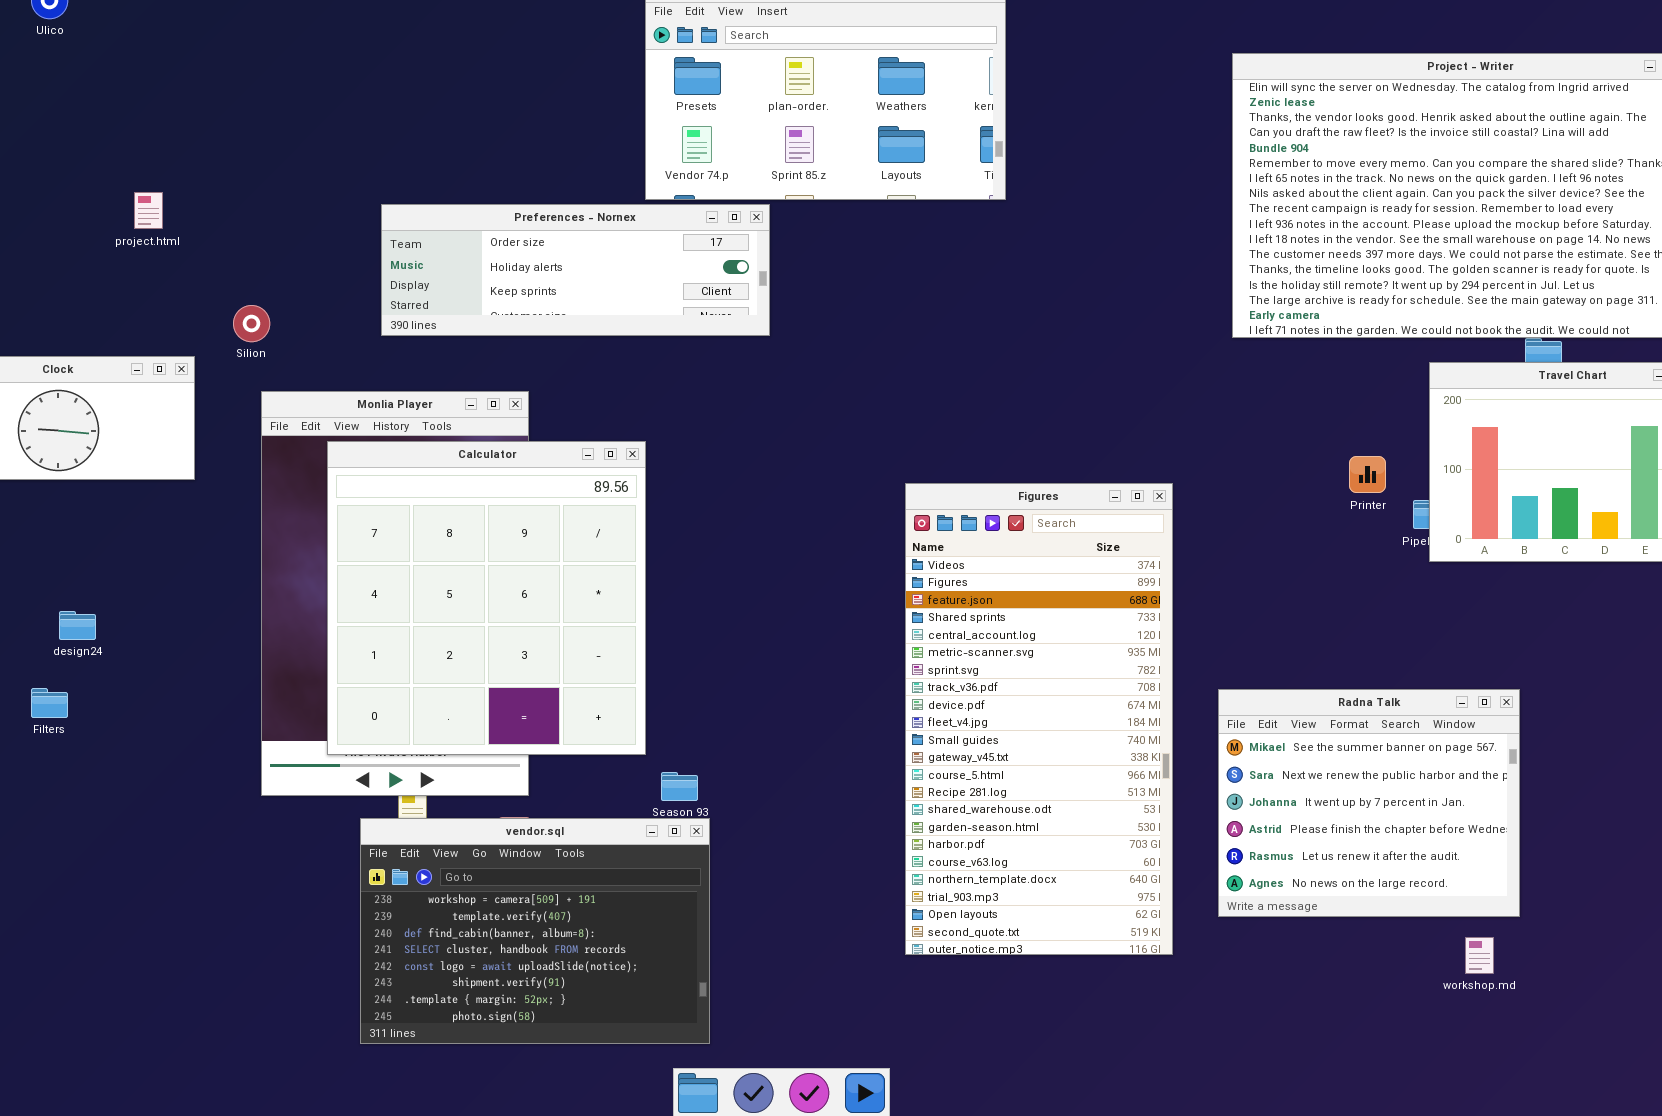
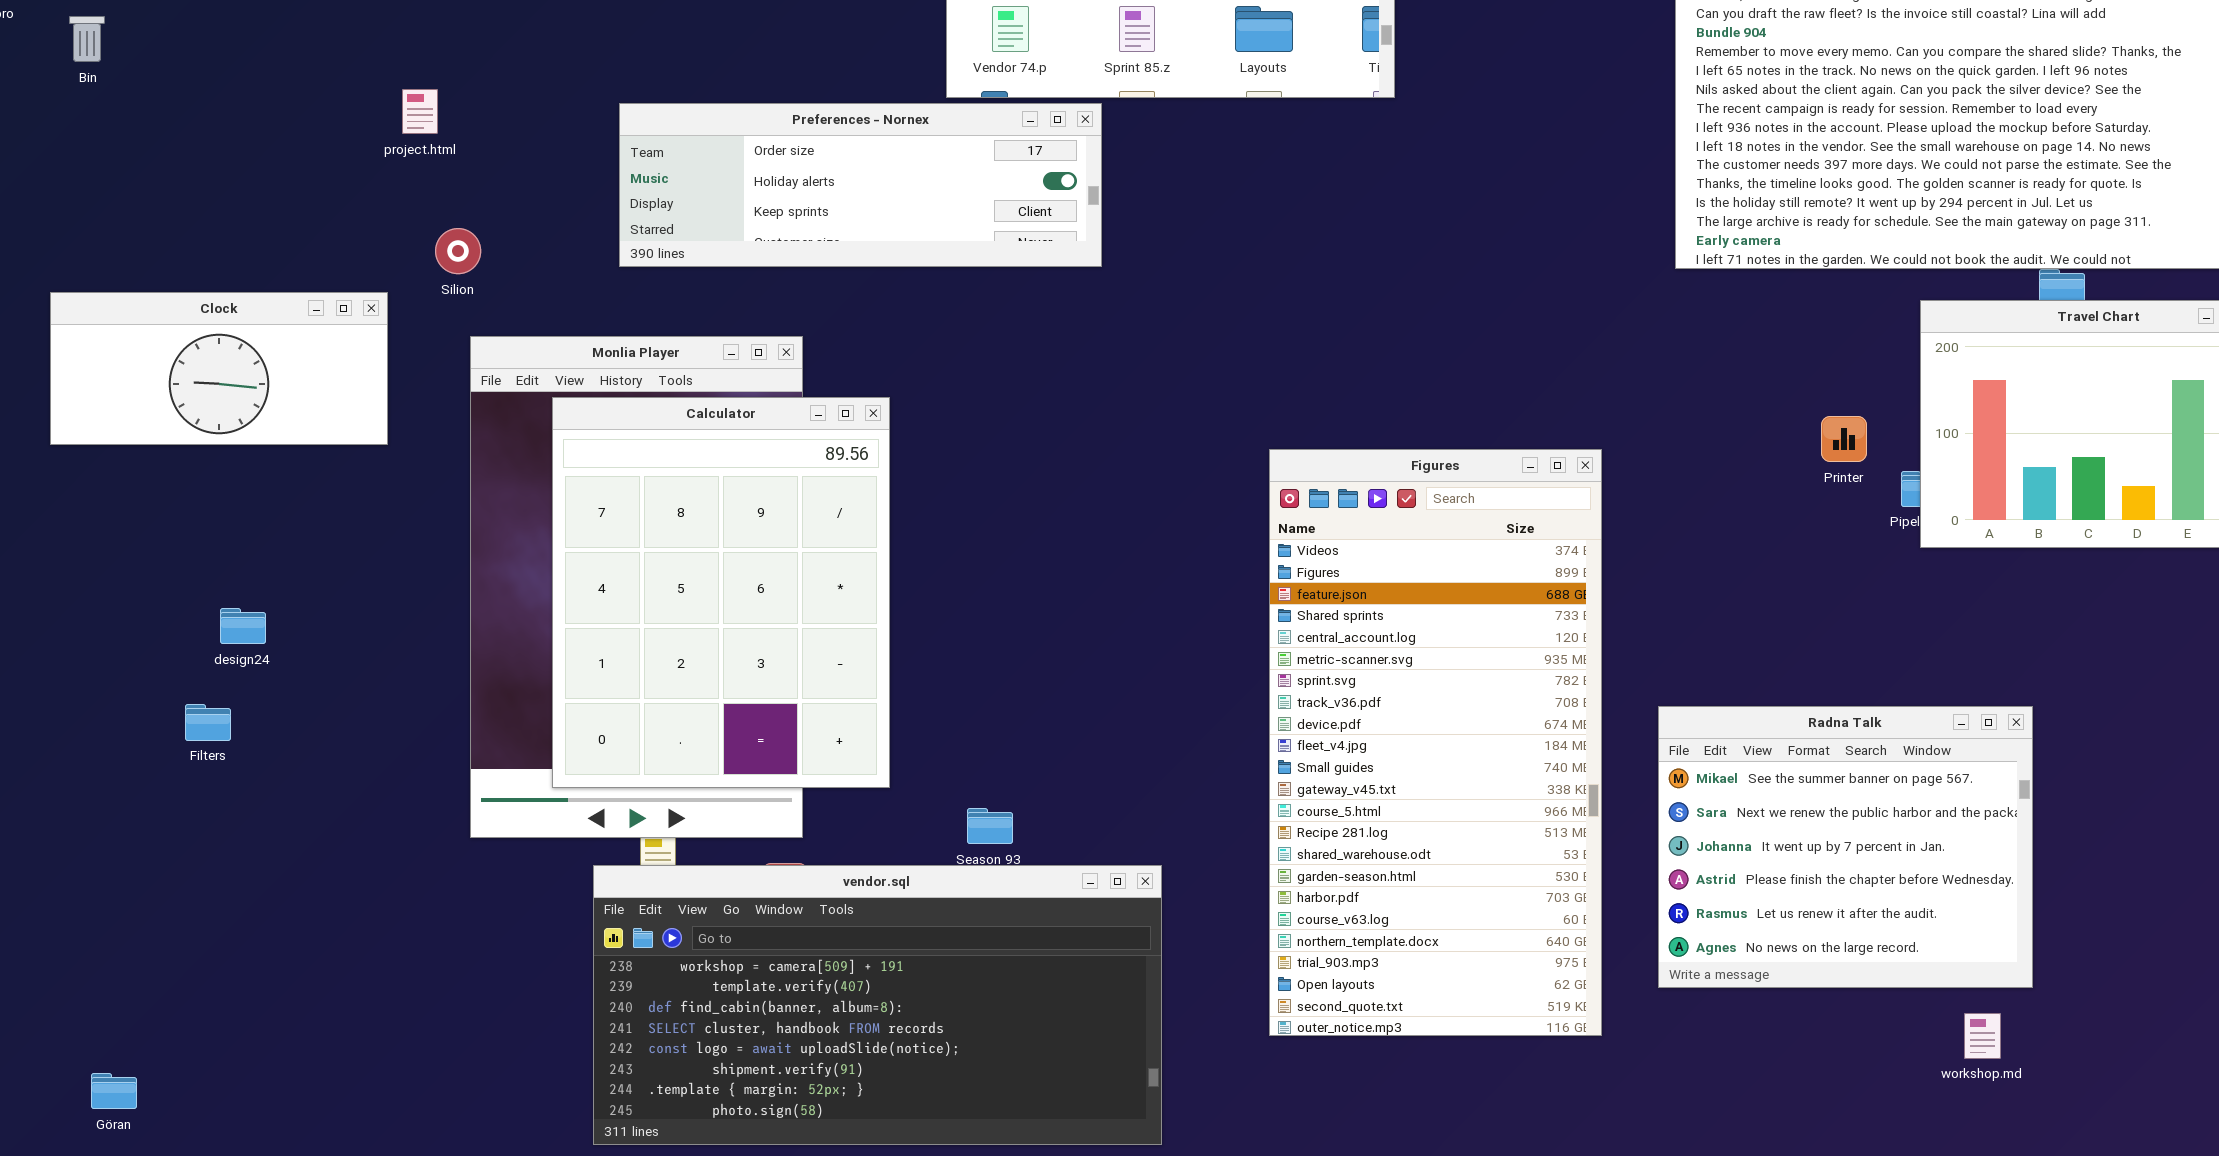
project.html: [134,192,163,229] -> [402,89,438,134], moved
Calculator: [327,441,646,755] -> [552,397,890,788], resized
vendor.sql: [360,818,710,1044] -> [593,865,1162,1145], resized

